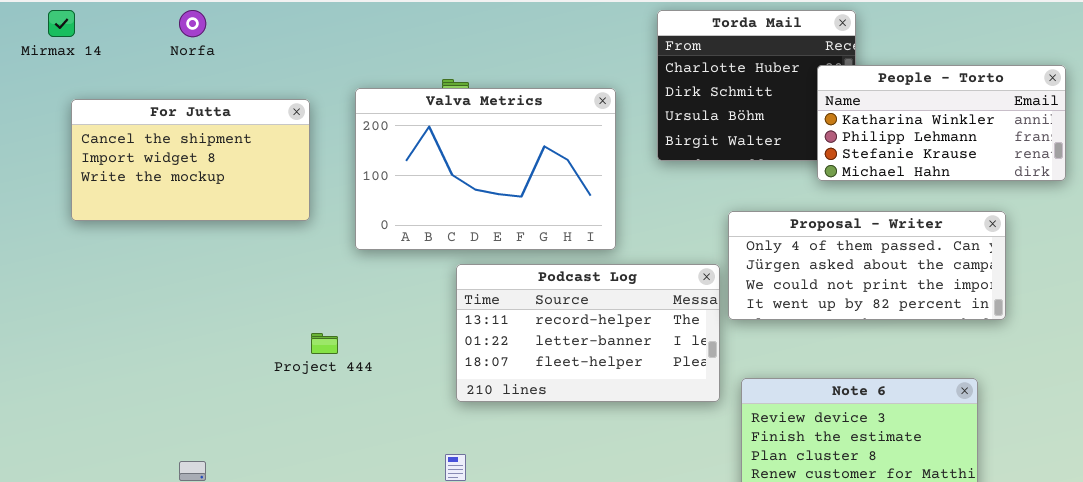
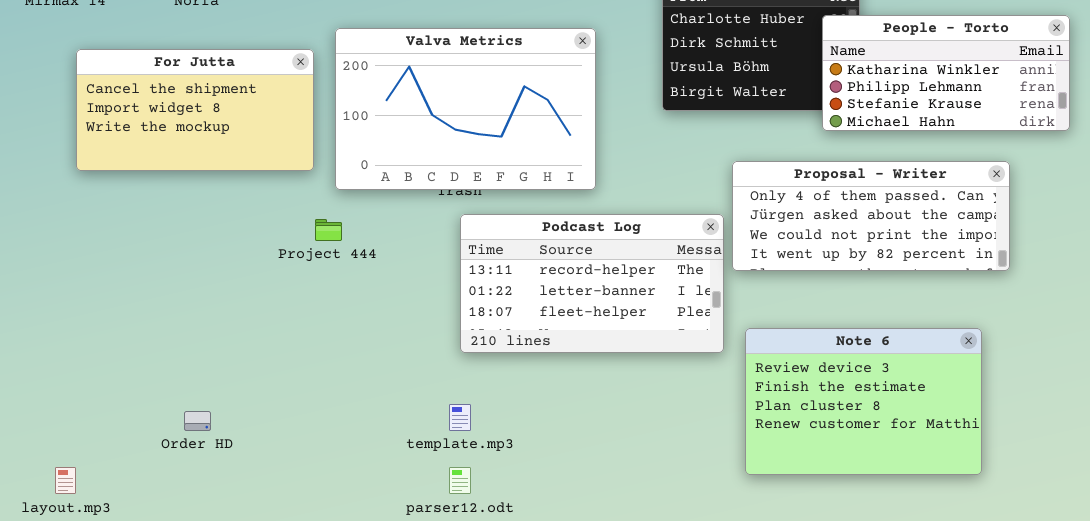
Valva Metrics: [355,88,616,250] -> [335,28,596,190], moved
Project 444: [311,333,338,354] -> [315,219,342,241], moved

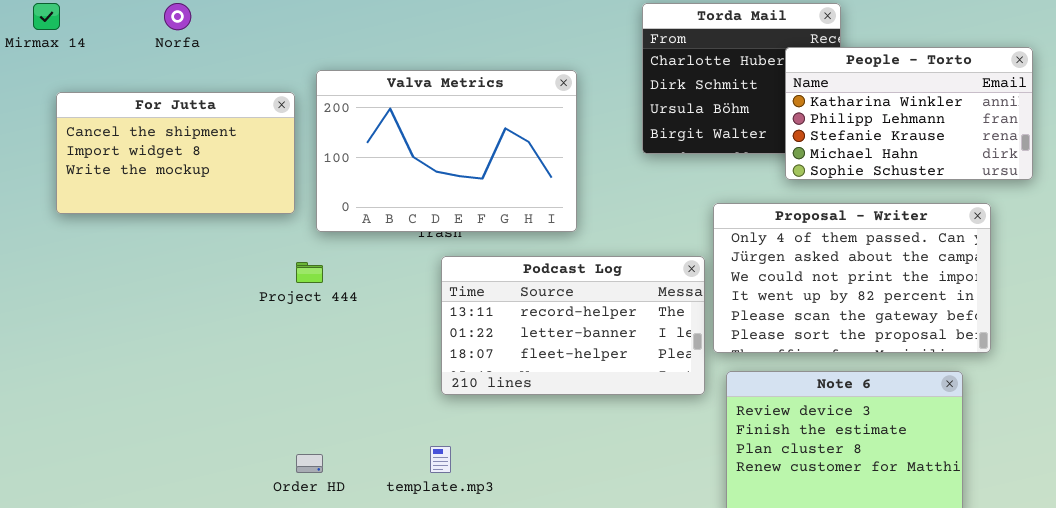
People - Torto: [822,15,1070,131] -> [785,47,1033,180], moved, resized
Proposal - Writer: [732,161,1010,271] -> [713,203,991,353], resized
Order HD: [184,411,211,431] -> [296,454,323,473], moved

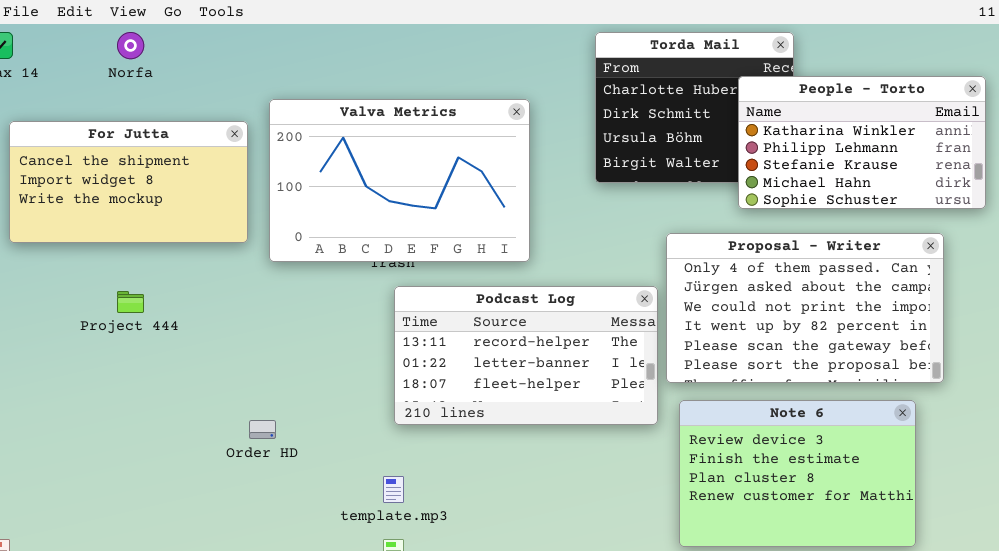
Project 444: [296,262,323,283] -> [117,291,144,313], moved
Order HD: [296,454,323,473] -> [249,420,276,439], moved

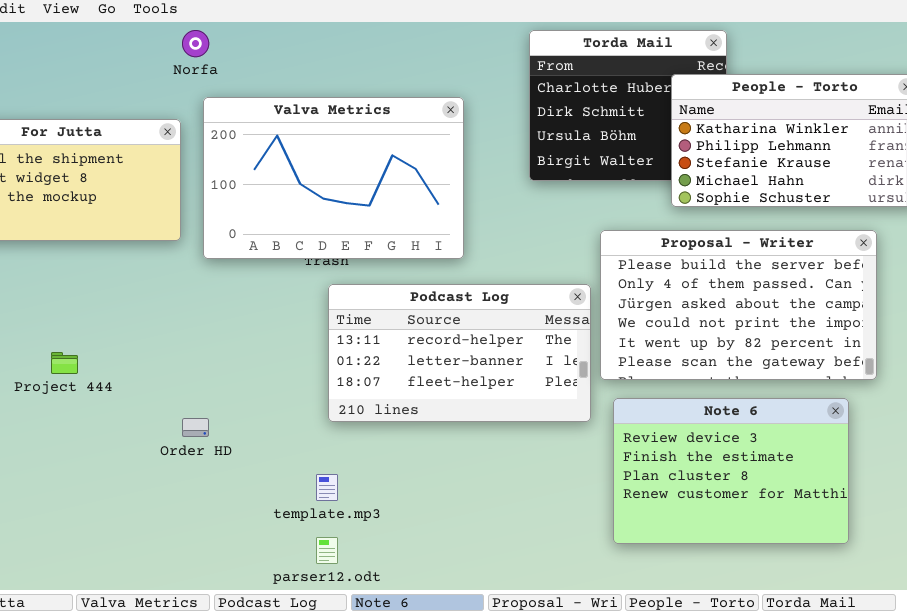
Norfa: [117,32,144,59] -> [182,30,209,57], moved
Proposal - Writer: [666,233,944,383] -> [600,230,877,380], scrolled up 1 row
Project 444: [117,291,144,313] -> [51,352,78,374], moved

